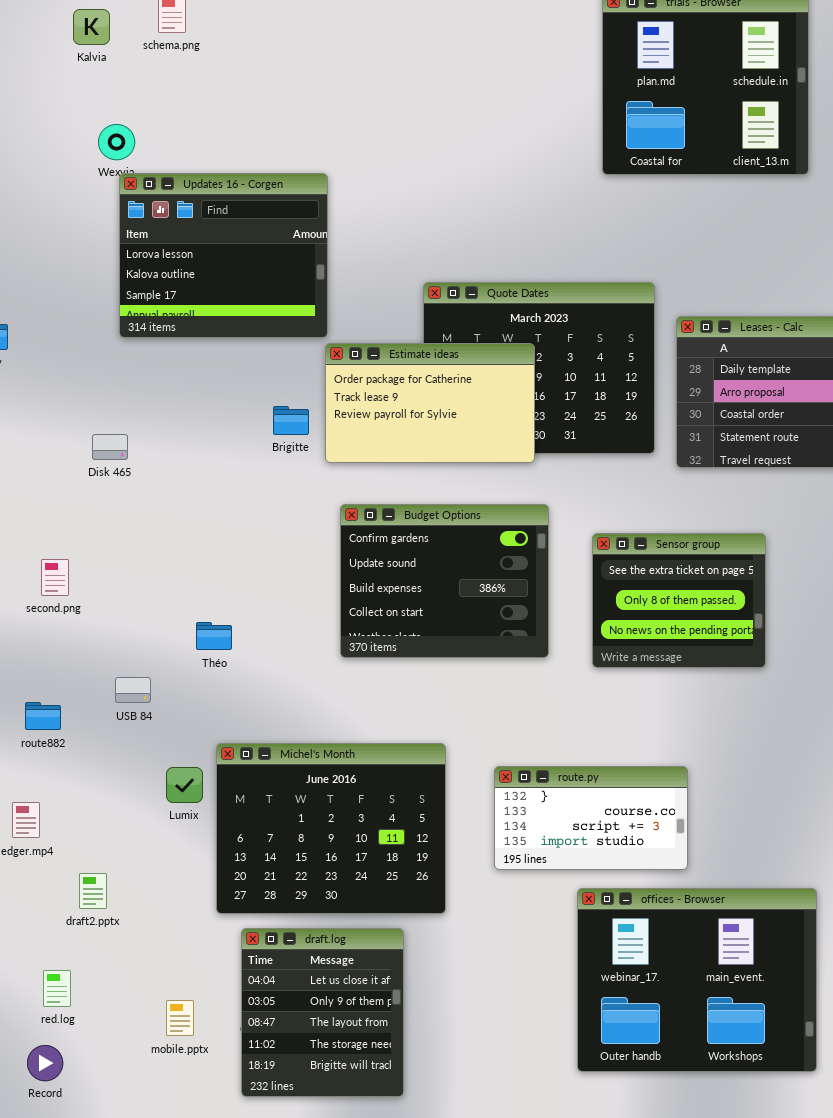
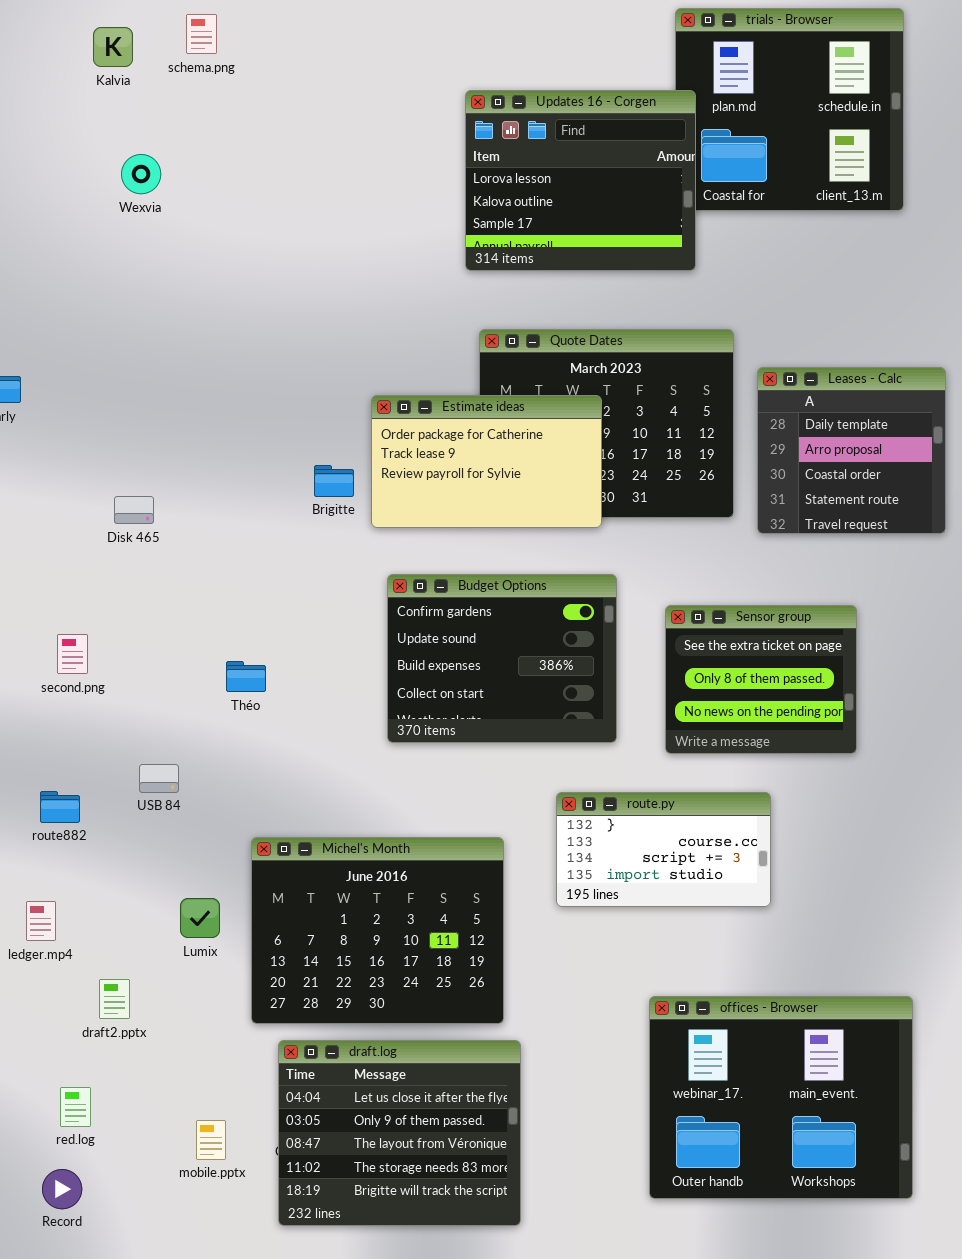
Updates 16 - Corgen: [119,173,328,338] -> [465,90,696,271], moved
Théo: [196,622,232,650] -> [226,661,266,692], moved
route.py: [494,766,688,870] -> [556,792,771,907], moved
Lumix: [166,767,203,803] -> [180,898,220,938], moved
draft.log: [241,928,404,1097] -> [278,1040,521,1226], resized

